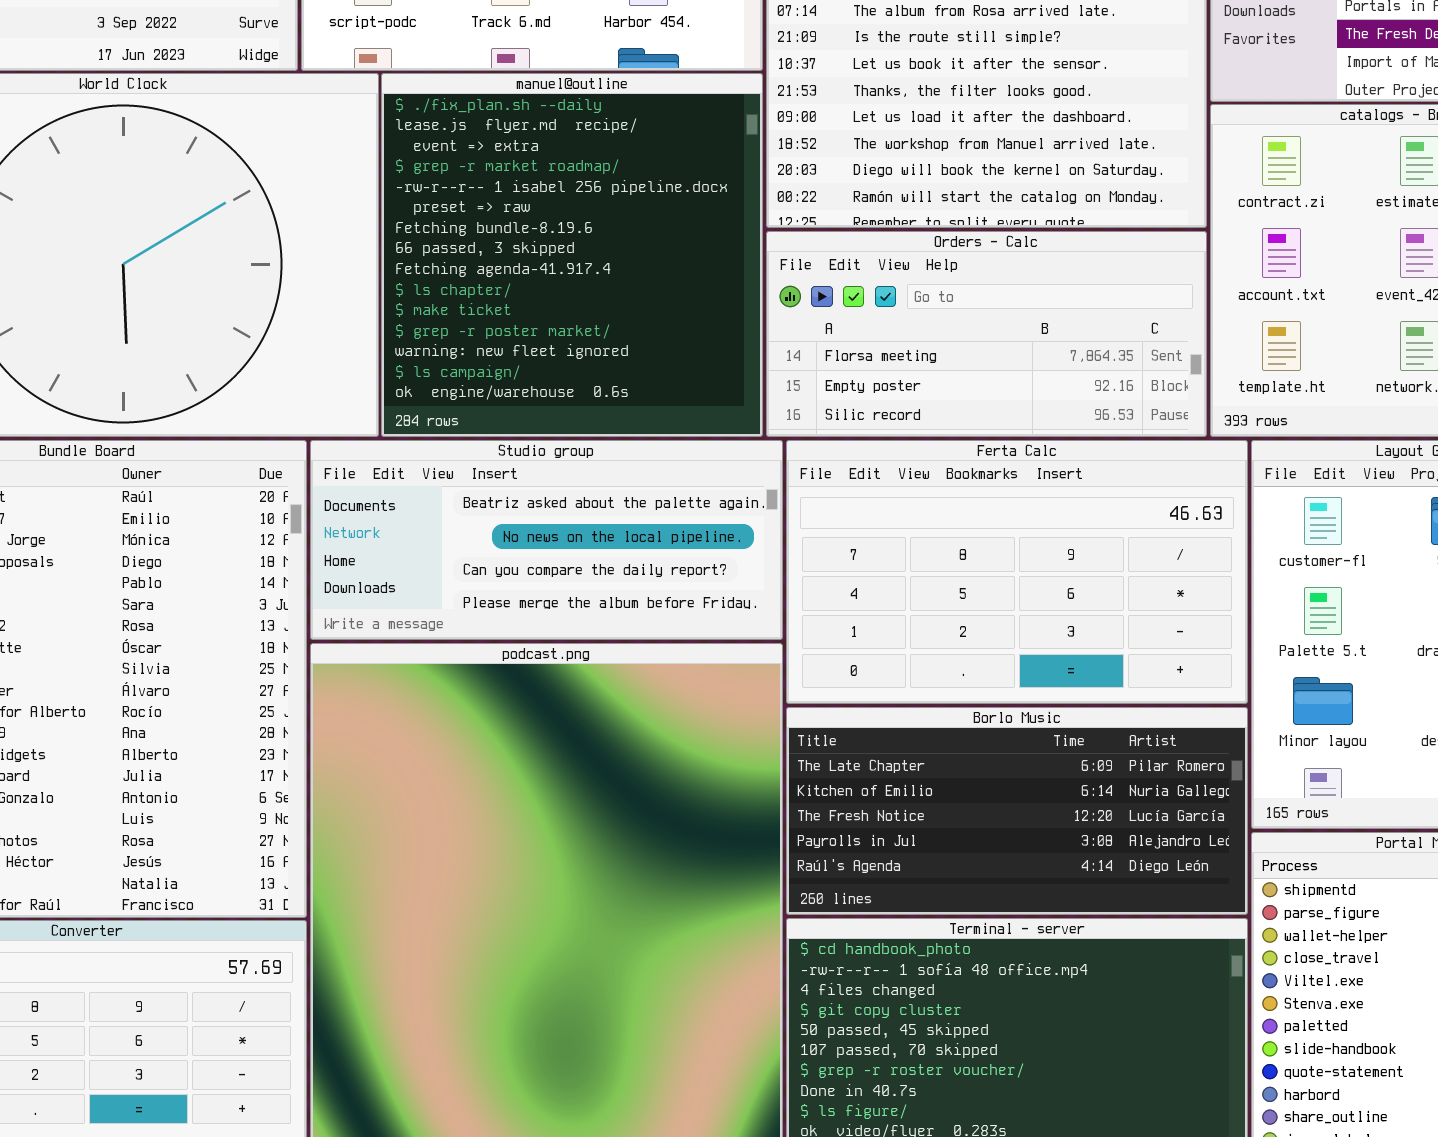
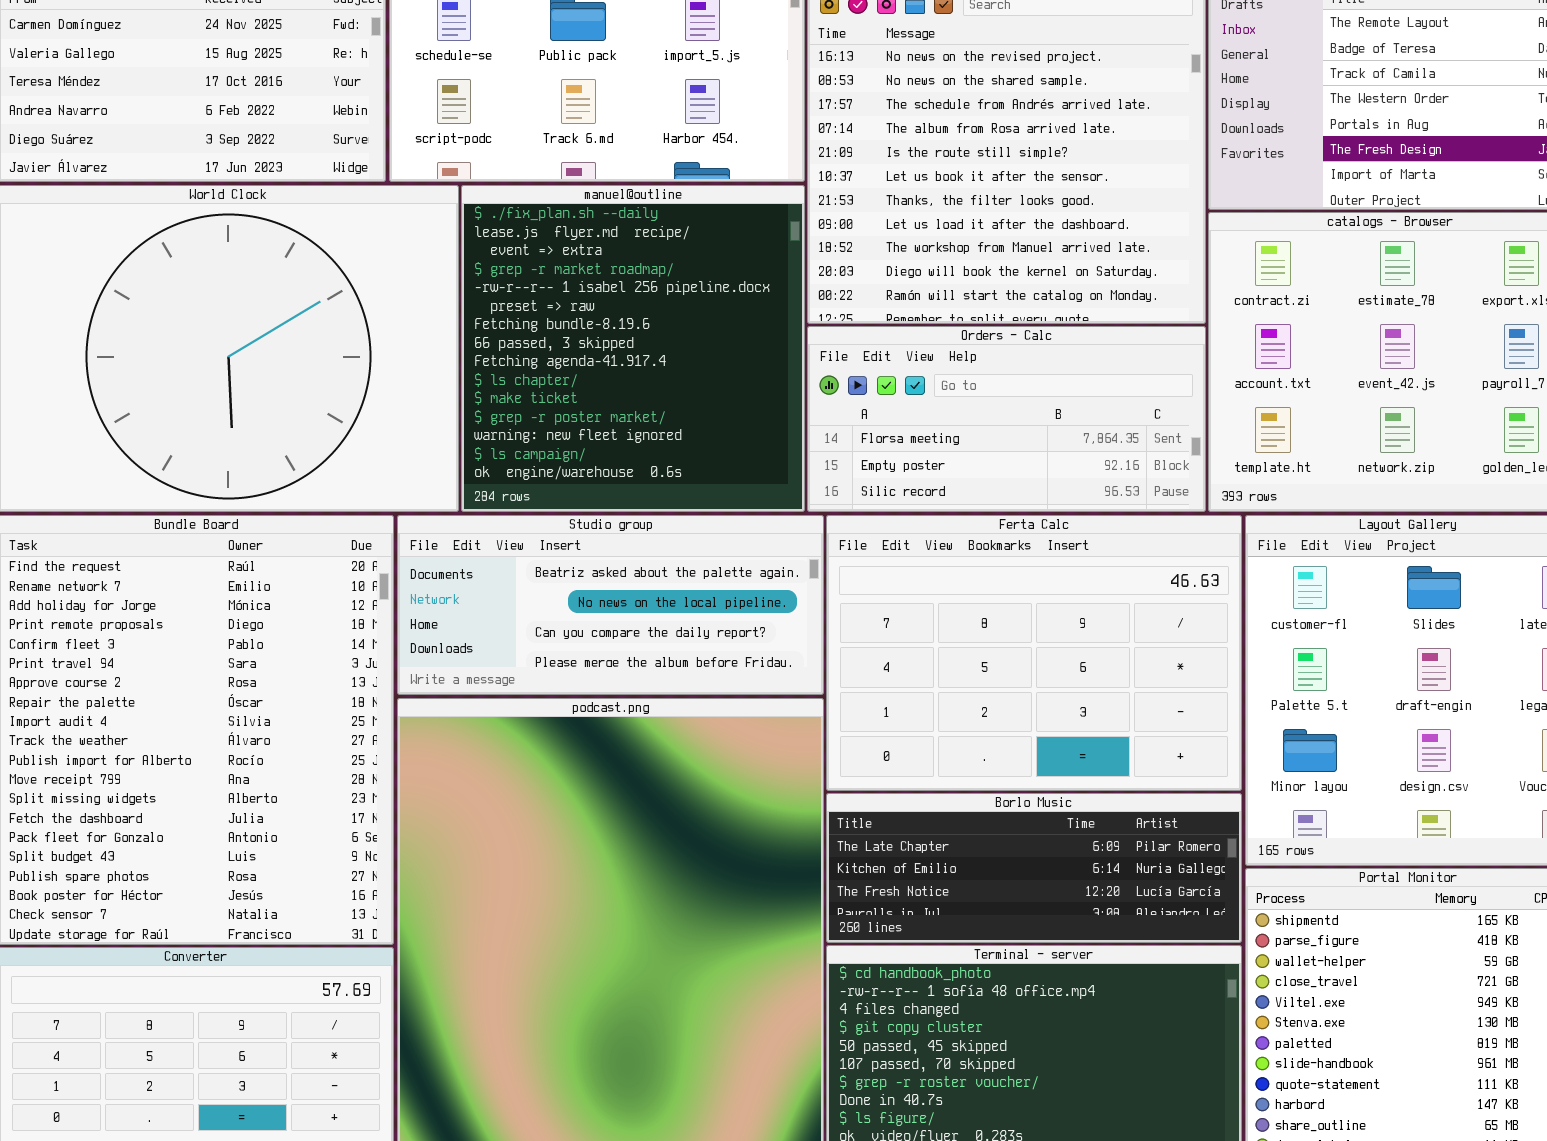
Ferta Calc: [786,440,1248,704] -> [826,515,1242,791], resized
Borlo Music: [786,707,1248,915] -> [826,793,1242,943], resized

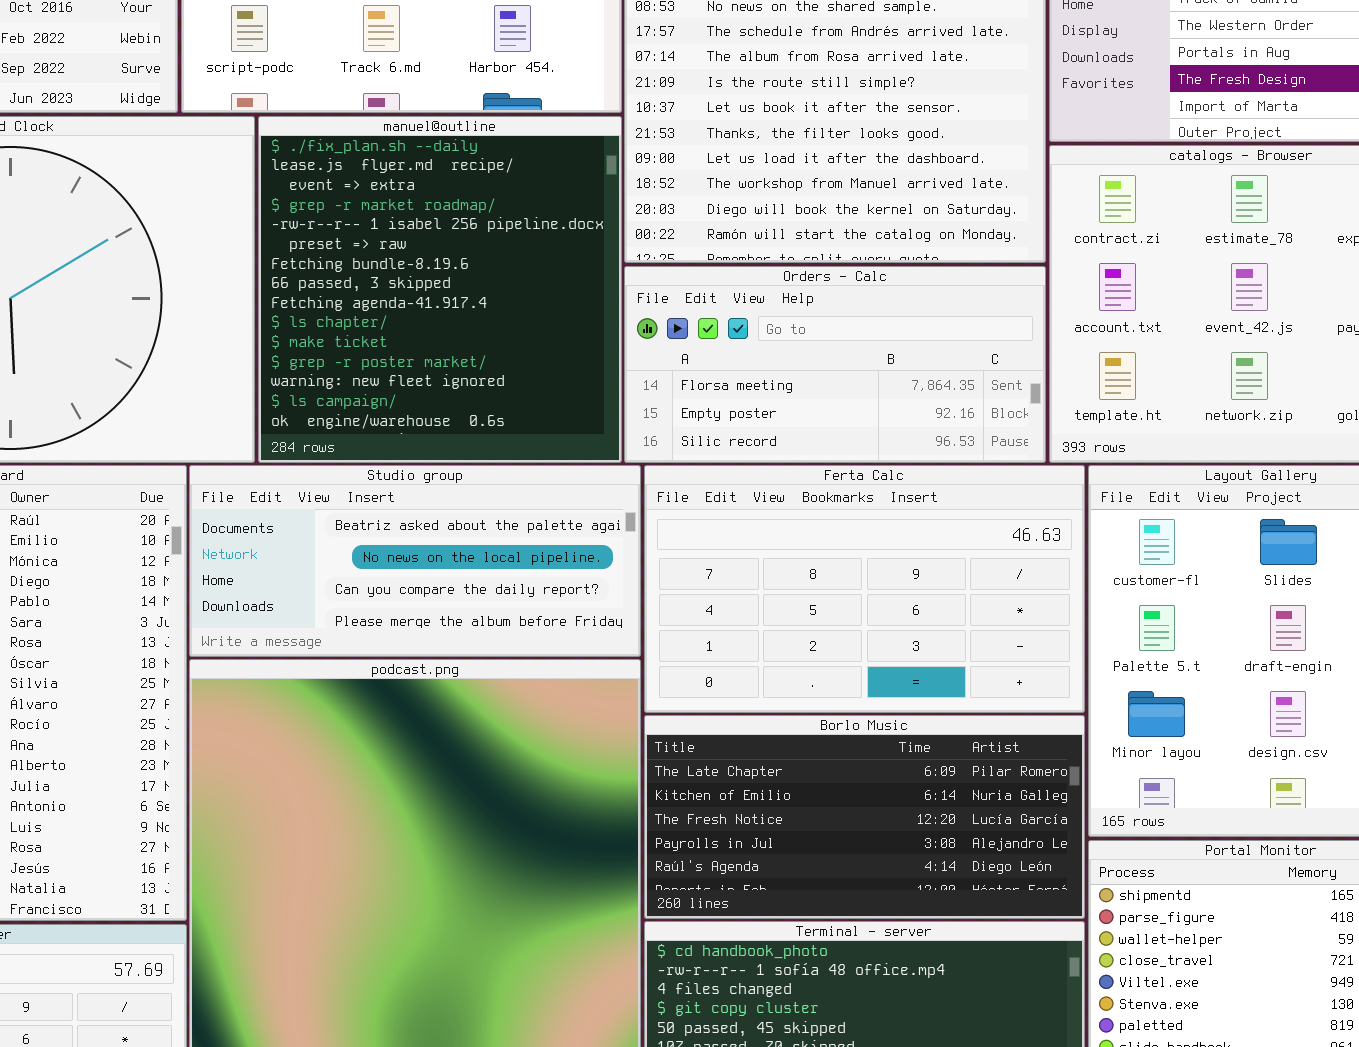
Ferta Calc: [826,515,1242,791] -> [644,465,1085,713], resized
Borlo Music: [826,793,1242,943] -> [644,715,1085,919], resized

